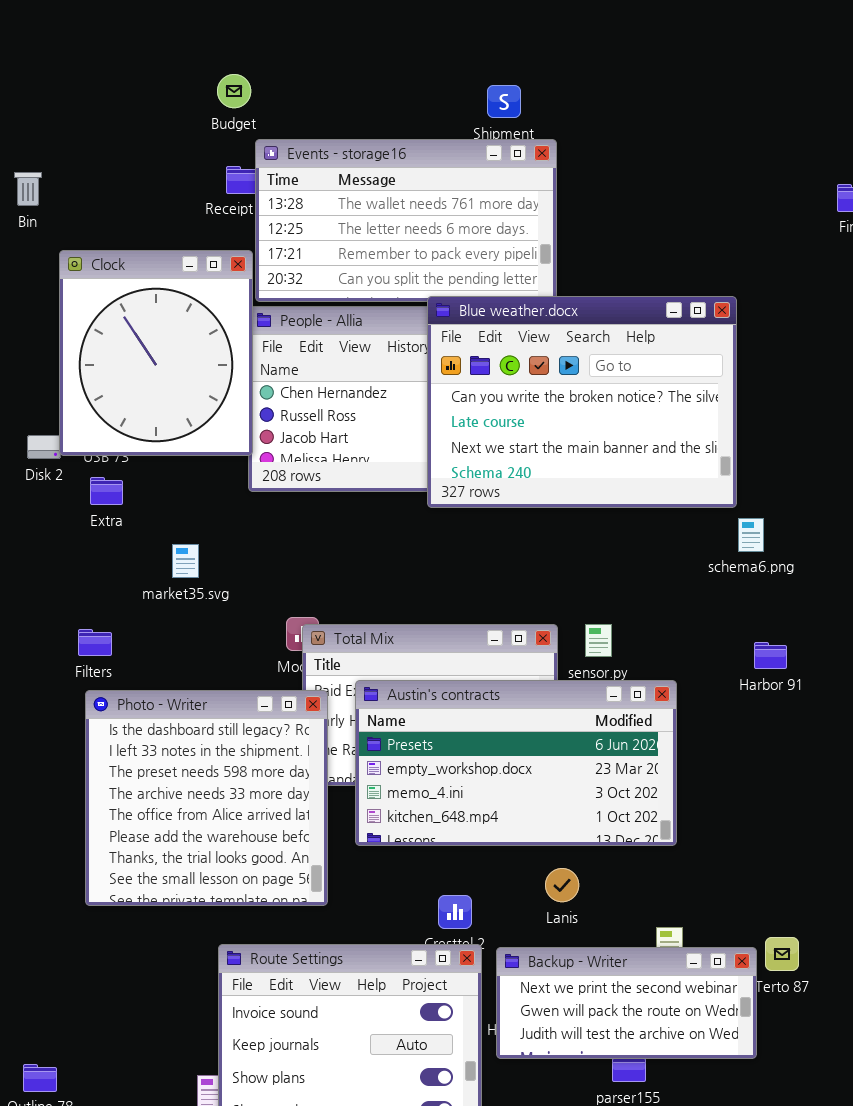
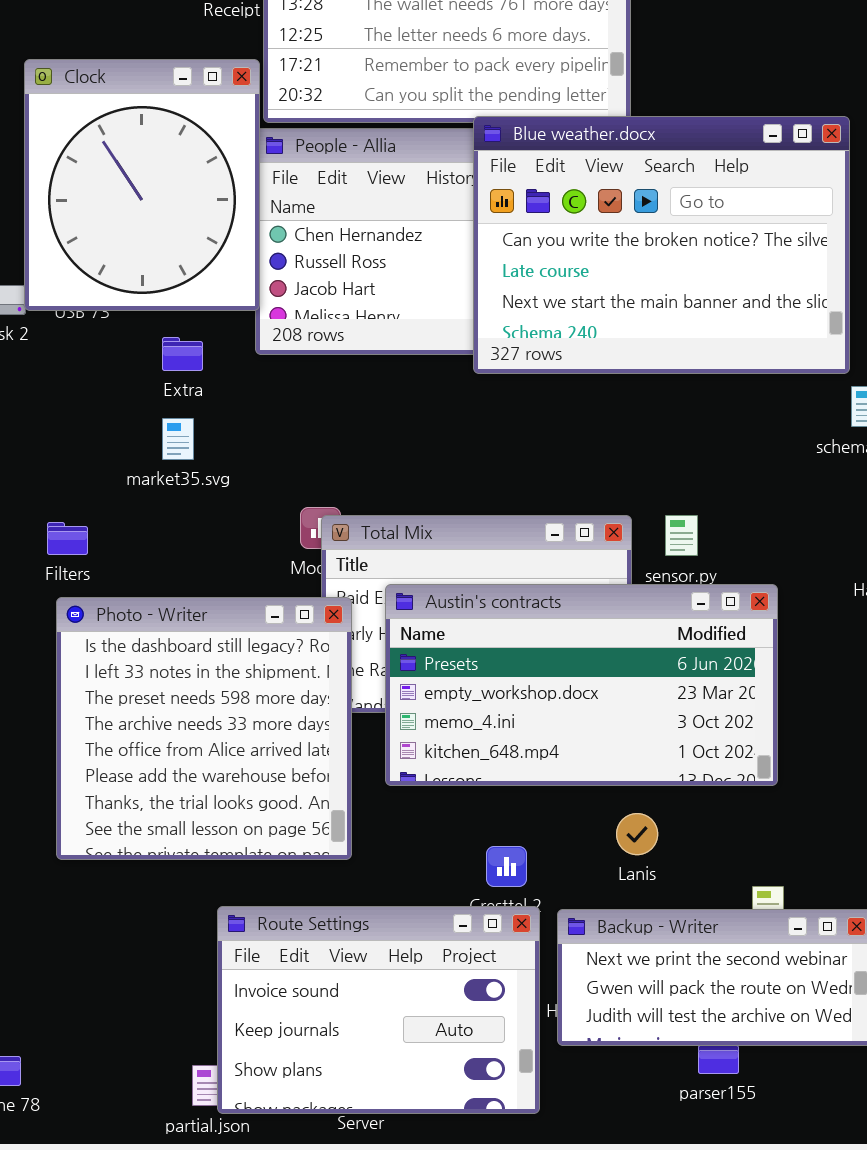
Extra: [90,477,123,505] -> [162,337,203,371], moved

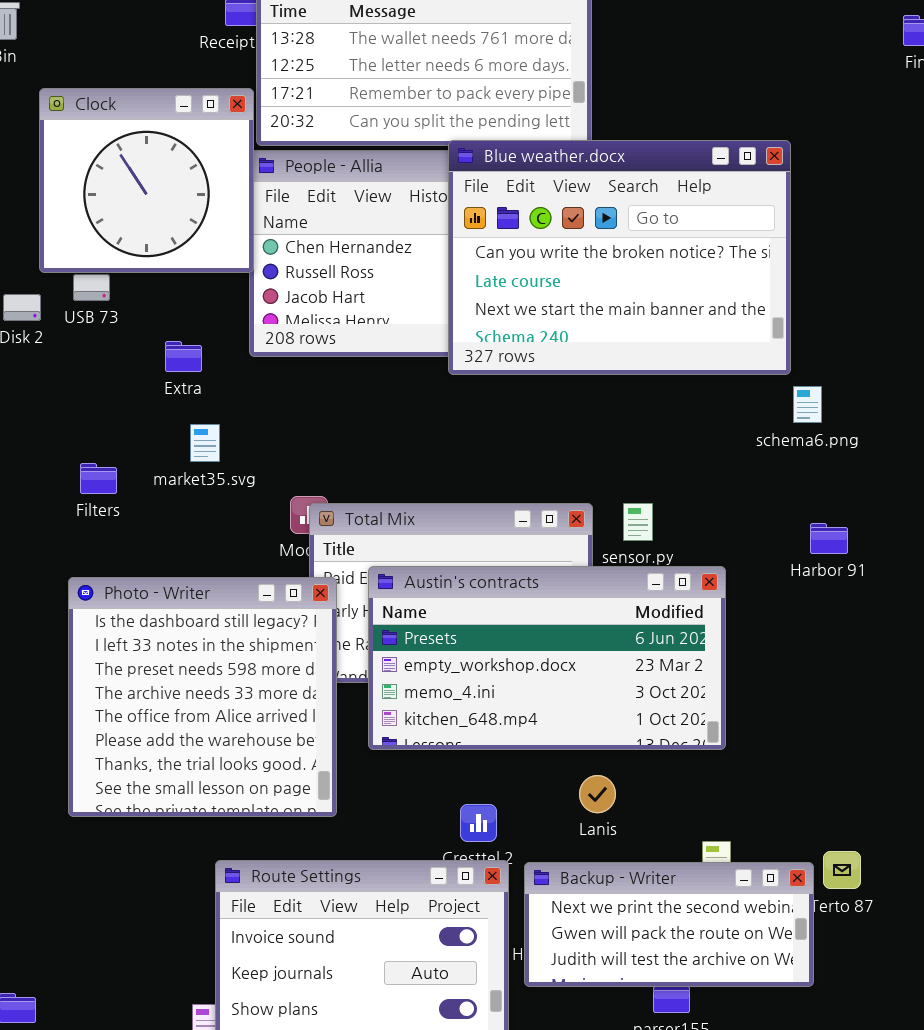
Clock: [24,59,260,311] -> [39,88,254,273], resized
market35.svg: [162,418,194,460] -> [190,424,220,462], moved
Filters: [47,522,88,555] -> [80,463,117,494], moved

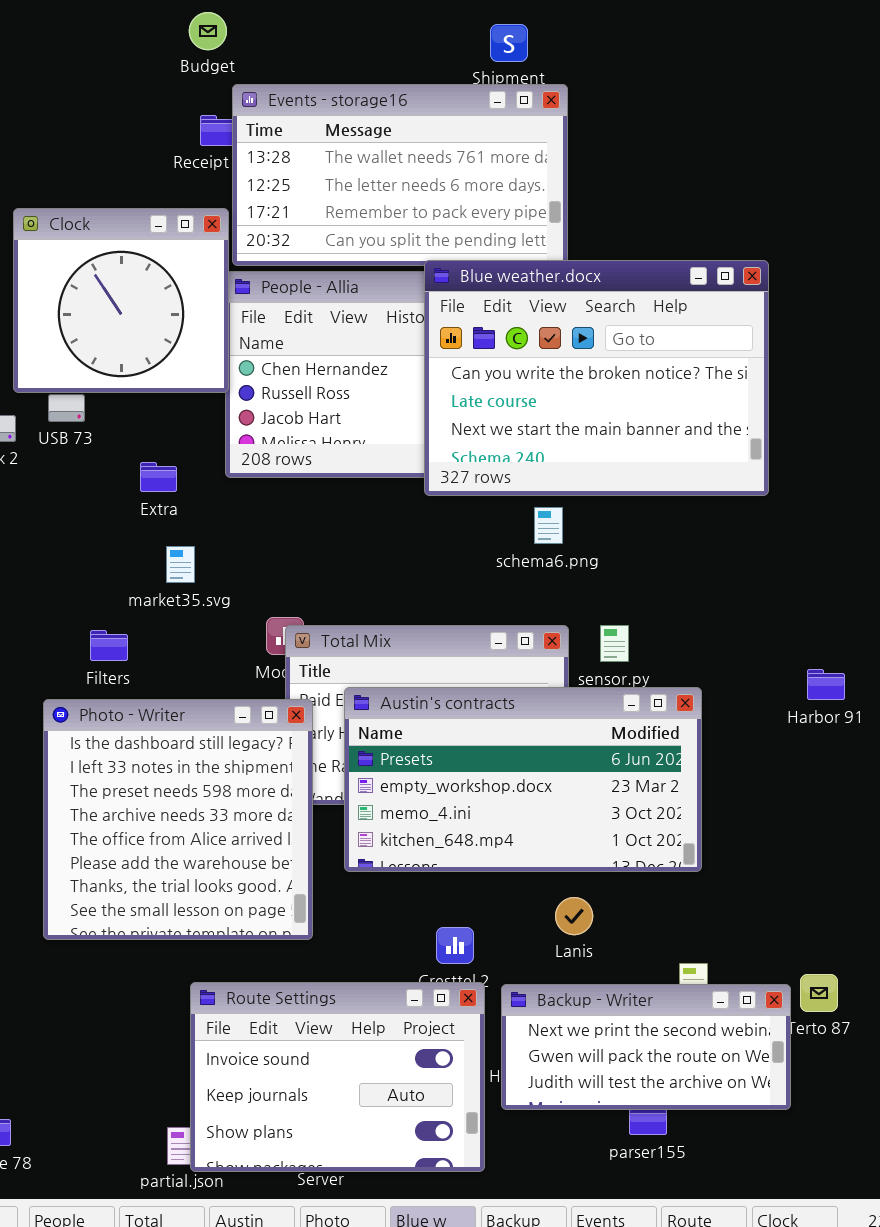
schema6.png: [793,386,822,423] -> [534,507,563,544], moved
Filters: [80,463,117,494] -> [90,630,128,661], moved
Harbor 91: [810,523,848,554] -> [807,669,845,700], moved

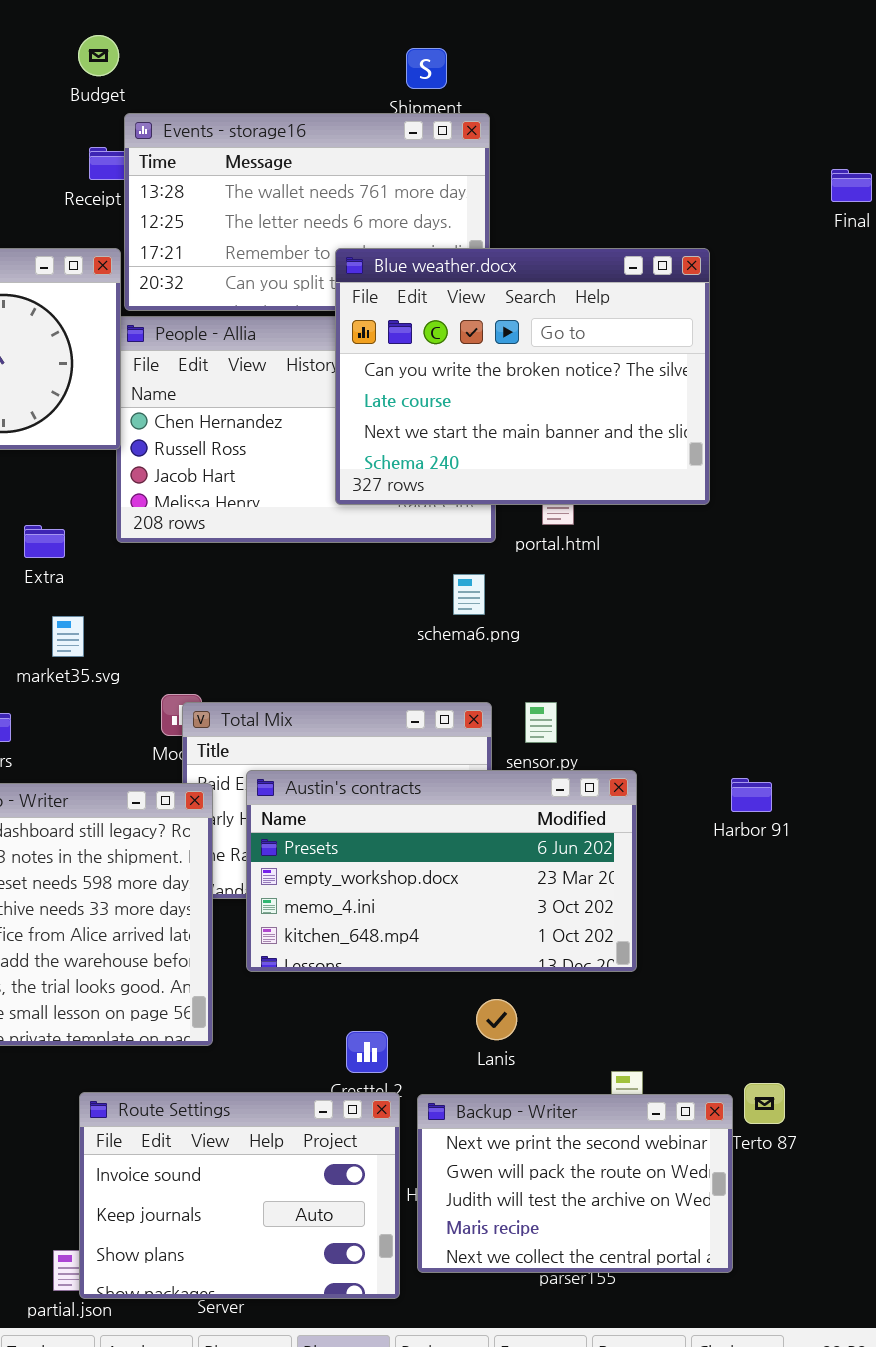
Blue weather.docx: [424,260,769,496] -> [335,248,710,505], moved
Harbor 91: [807,669,845,700] -> [731,778,772,812], moved
Backup - Writer: [501,984,791,1110] -> [417,1094,733,1273], resized

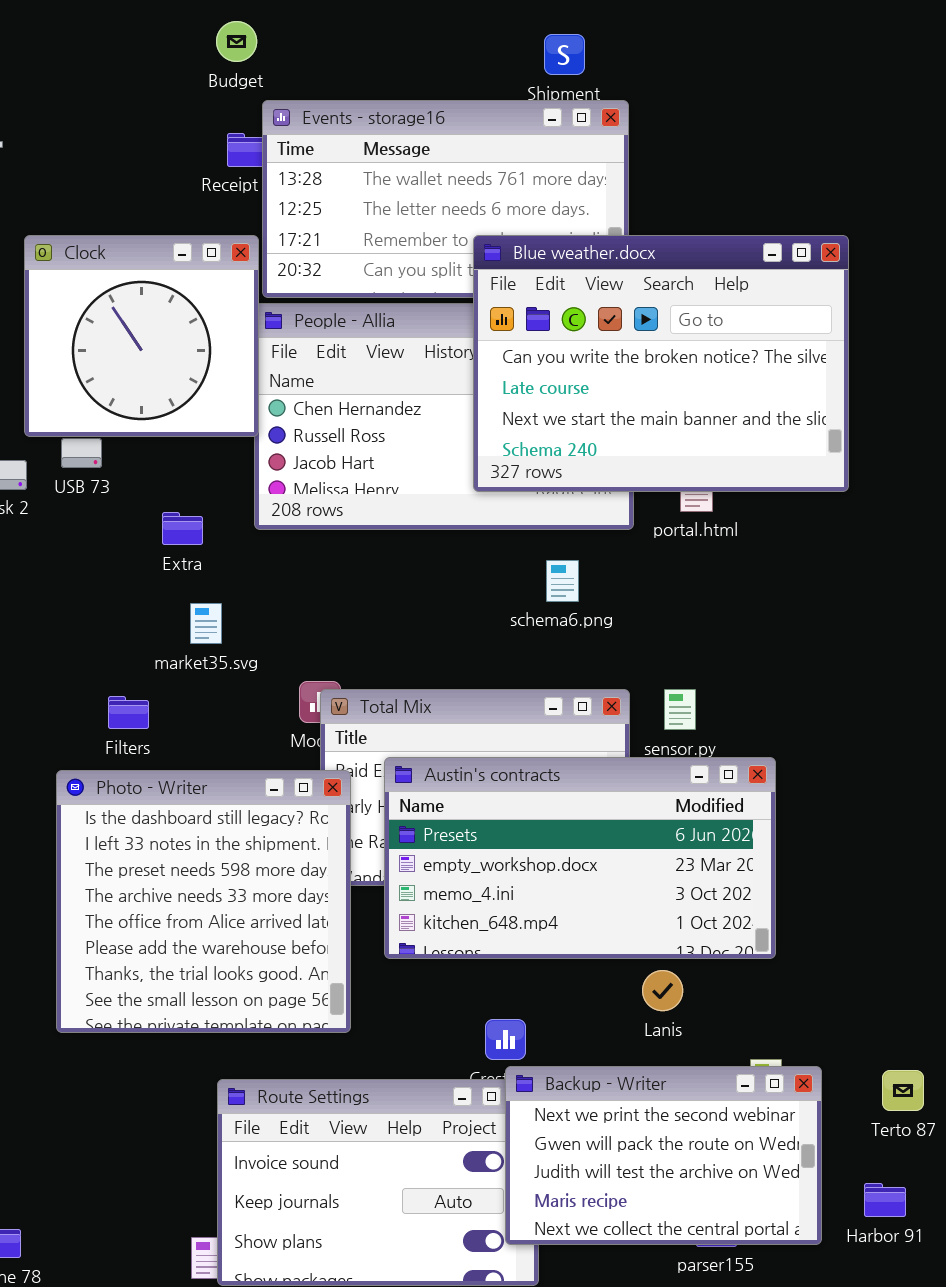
schema6.png: [453,574,485,615] -> [546,560,579,602], moved
Harbor 91: [731,778,772,812] -> [864,1183,906,1217], moved
Lanis: [476,999,517,1040] -> [642,970,683,1011], moved
Backup - Writer: [417,1094,733,1273] -> [505,1066,822,1245], moved

